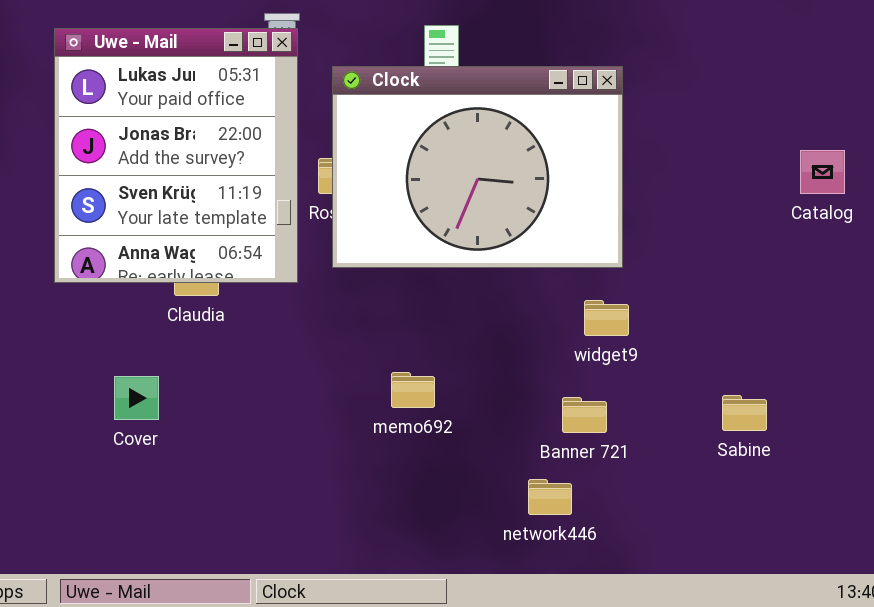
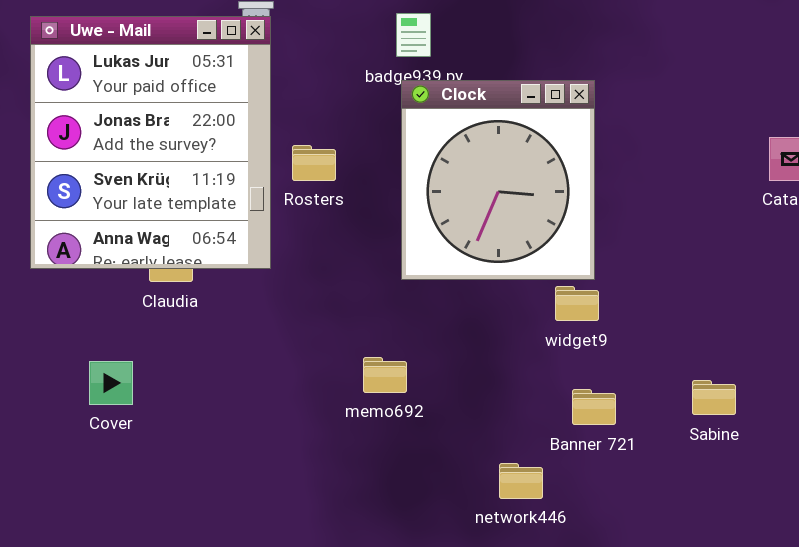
Clock: [332,66,623,268] -> [401,80,595,280], moved, resized
Banner 721: [562,397,607,433] -> [572,389,616,425], moved

